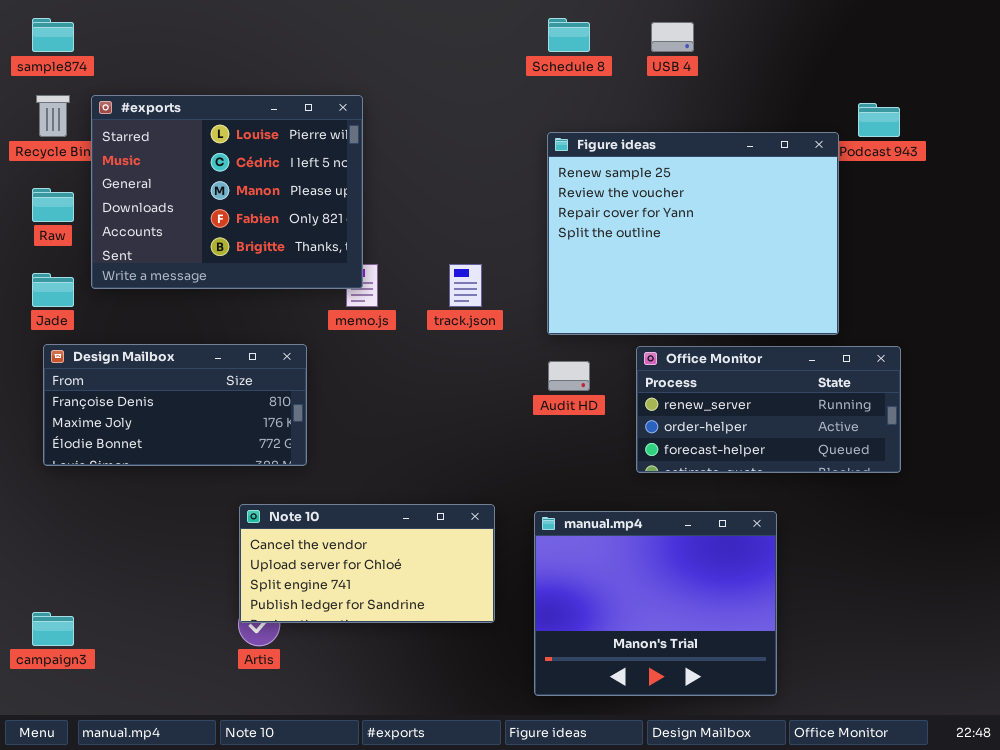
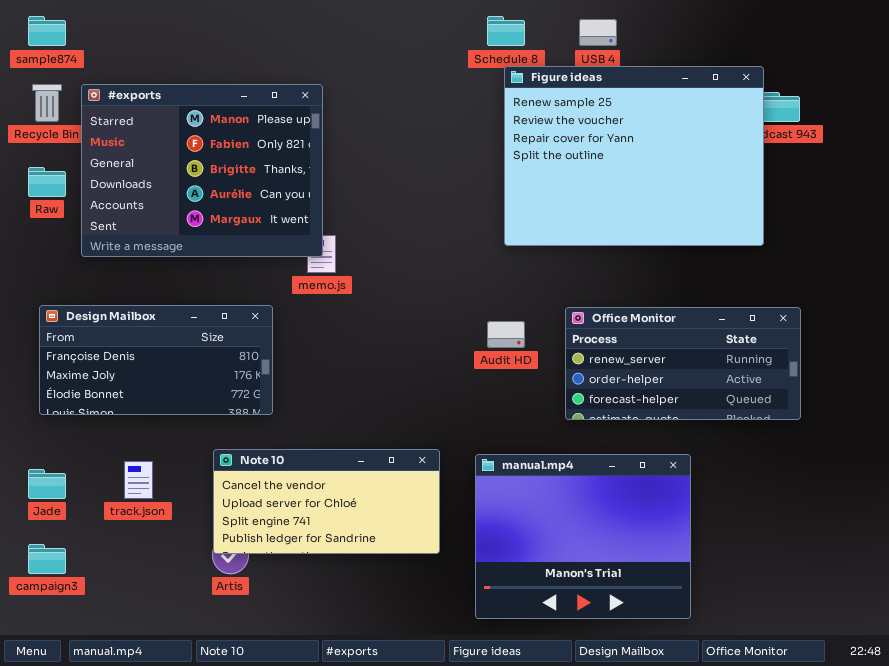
#exports: [91,95,363,289] -> [81,84,323,257], scrolled down 2 rows
Figure ideas: [547,132,839,335] -> [504,66,764,246], moved
track.json: [449,264,482,307] -> [124,461,153,499], moved
Jade: [32,273,74,307] -> [28,469,66,499], moved

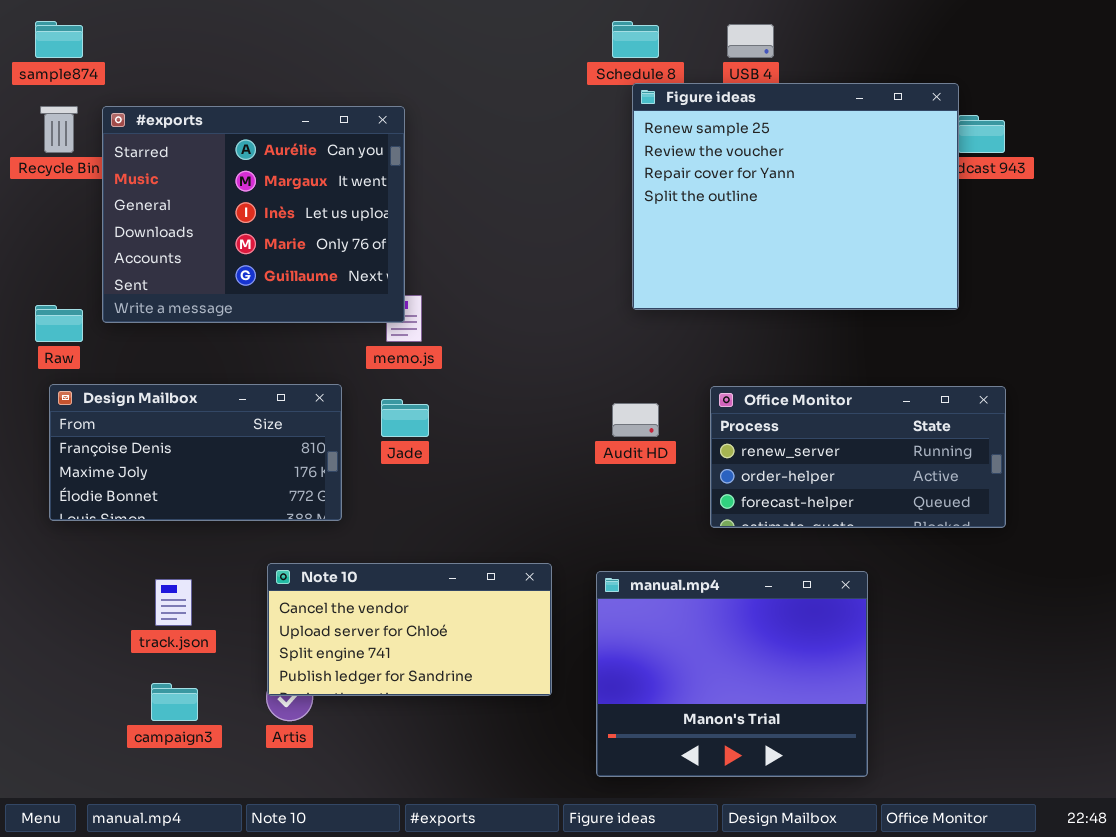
#exports: [81,84,323,257] -> [102,106,405,323], scrolled down 3 rows
Raw: [28,167,66,197] -> [35,305,83,342], moved
Jade: [28,469,66,499] -> [381,399,429,437], moved
campaign3: [28,544,66,574] -> [151,683,198,721], moved

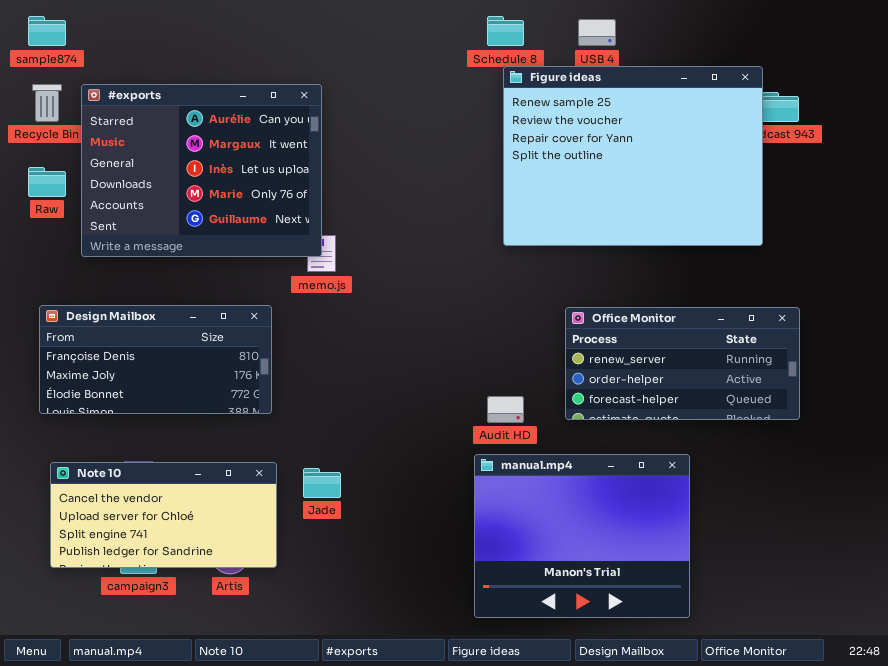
Raw: [35,305,83,342] -> [28,167,66,197], moved
Jade: [381,399,429,437] -> [303,468,341,498], moved
Audit HD: [612,403,659,437] -> [487,396,524,423], moved
Note 10: [267,563,552,696] -> [50,462,277,568], moved

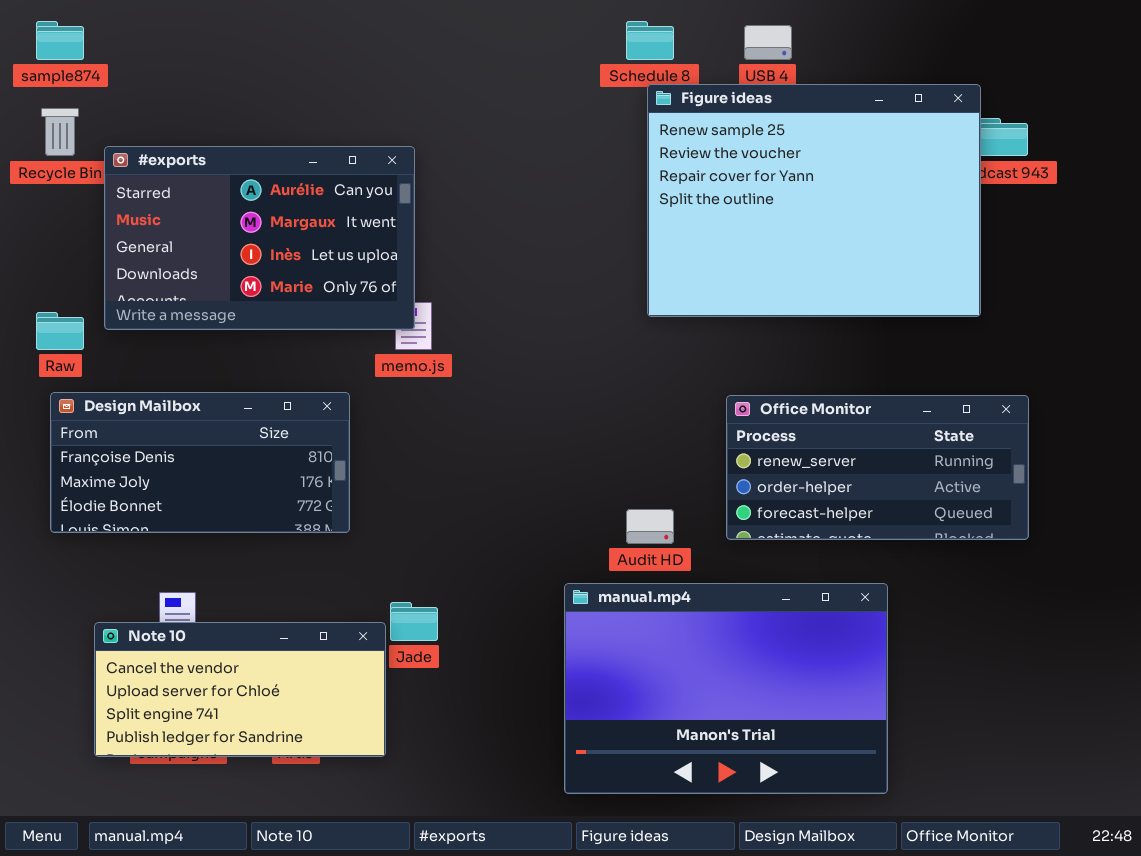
#exports: [81,84,322,257] -> [104,146,415,330], resized
Raw: [28,167,66,197] -> [36,312,84,350], moved
manual.mp4: [474,454,690,618] -> [564,583,888,794], resized
Note 10: [50,462,277,568] -> [94,622,386,757], moved

